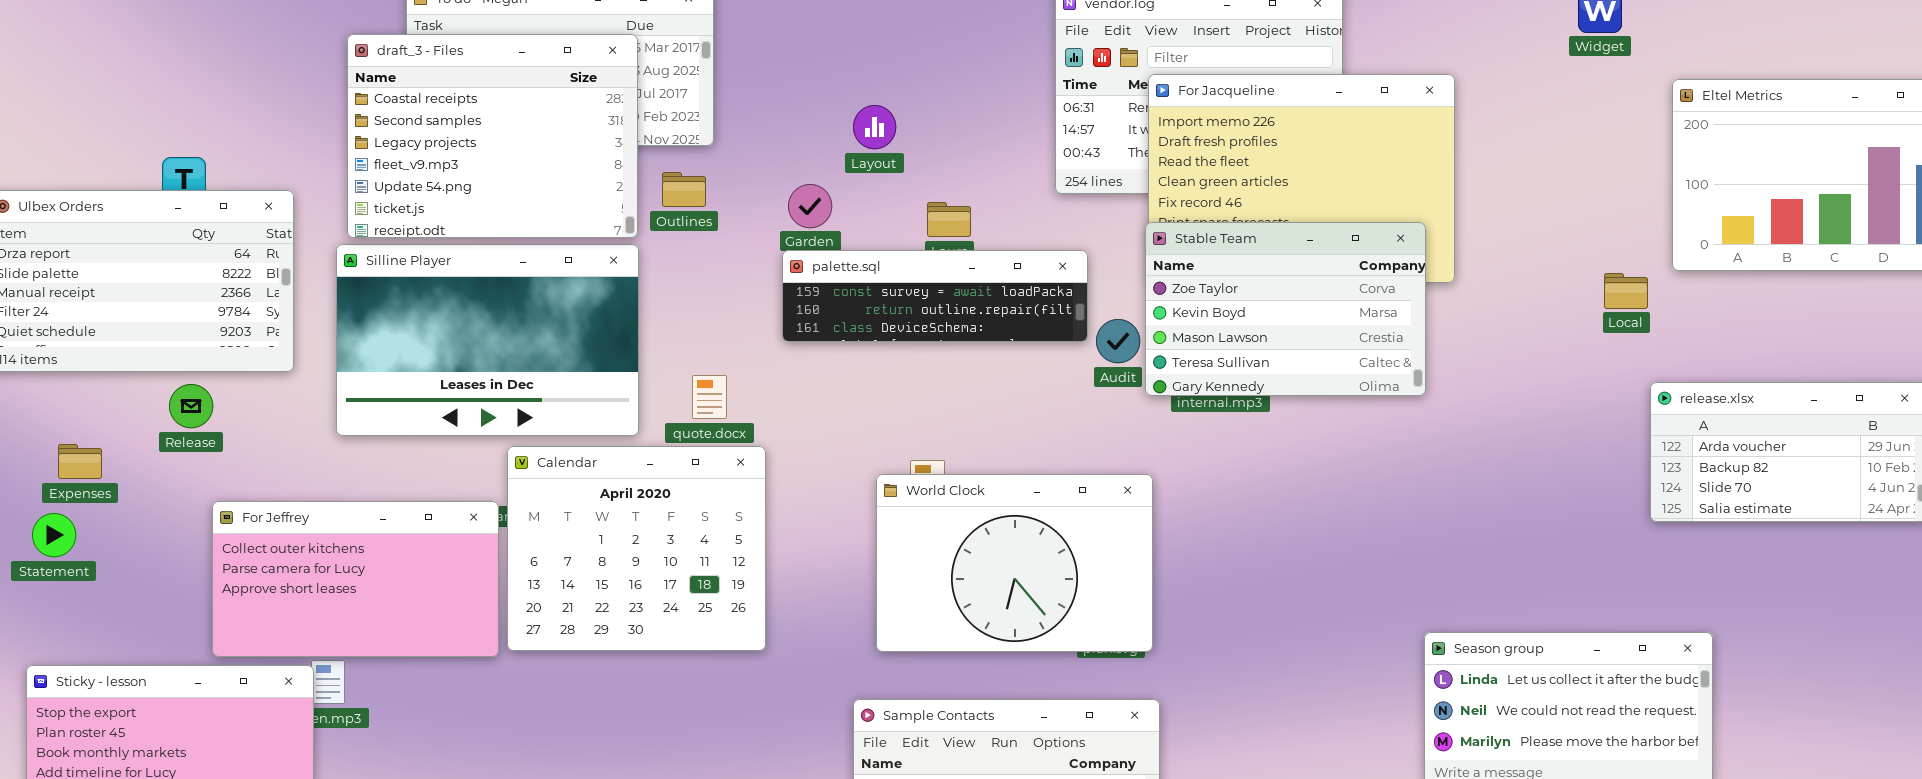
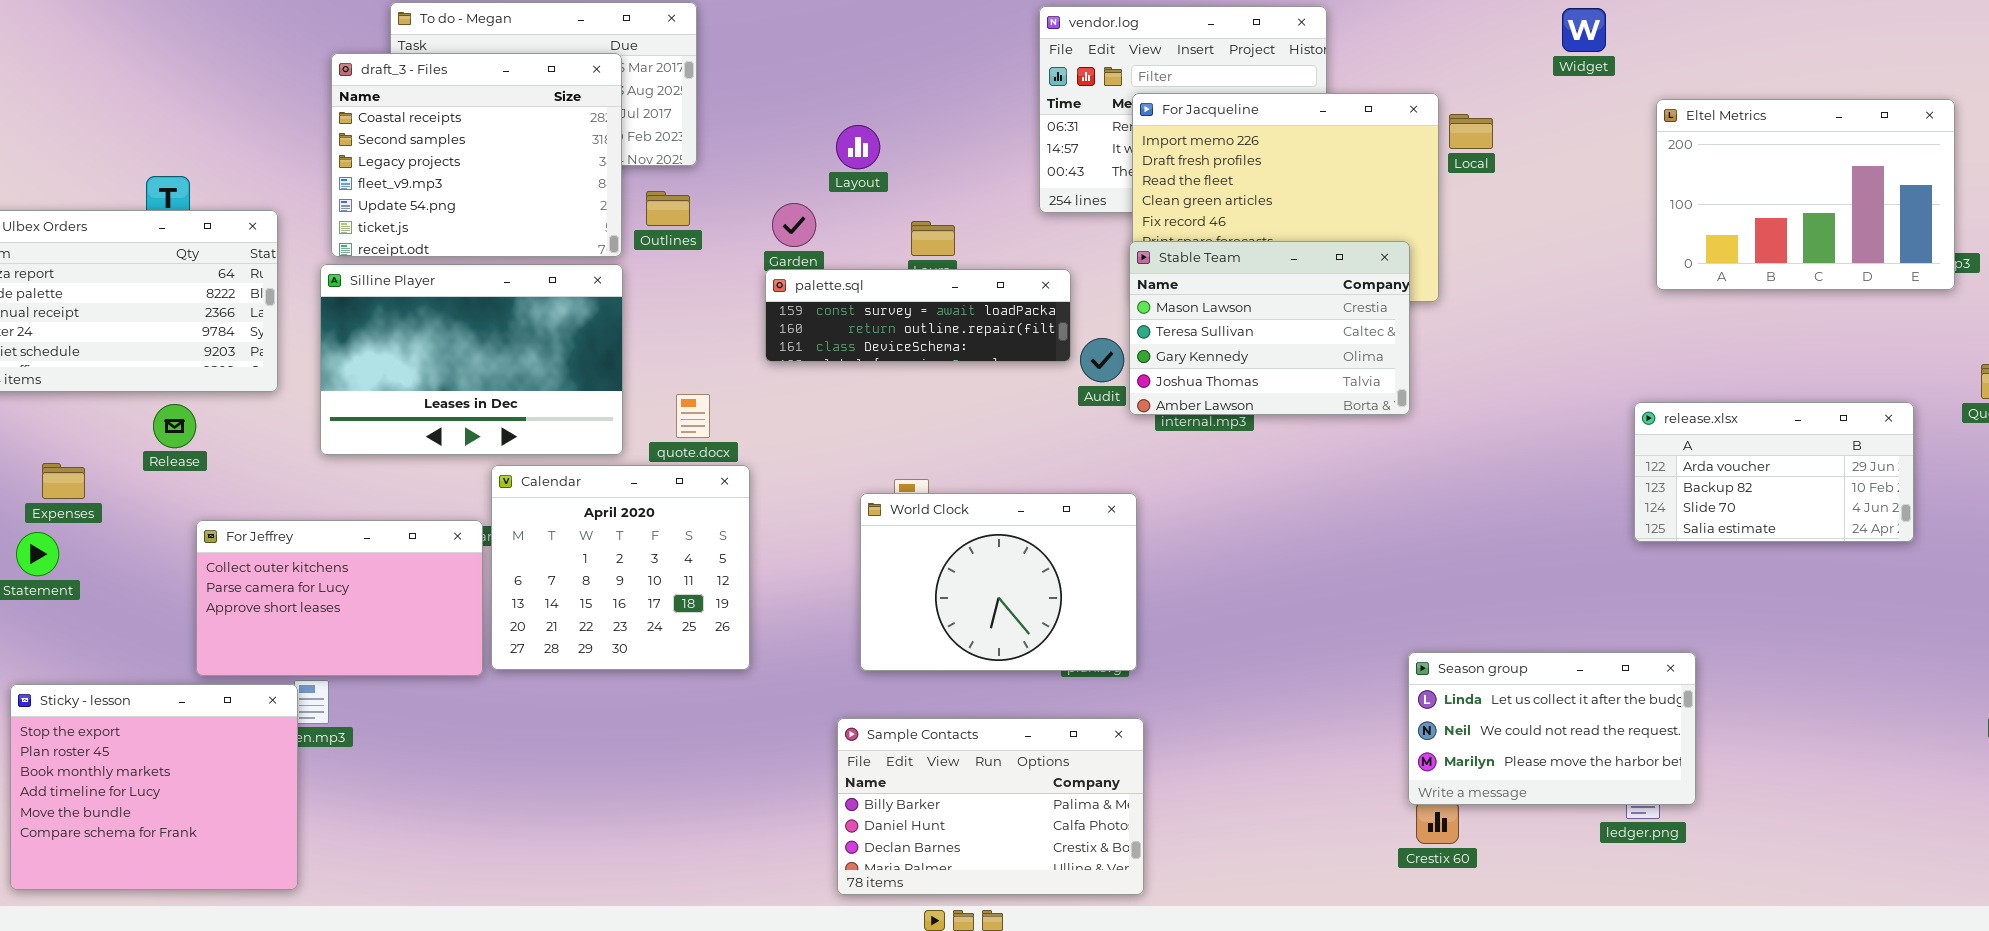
Stable Team: [1145,222,1426,396] -> [1129,241,1410,415], scrolled down 2 rows
Local: [1604,273,1648,309] -> [1449,114,1493,149], moved

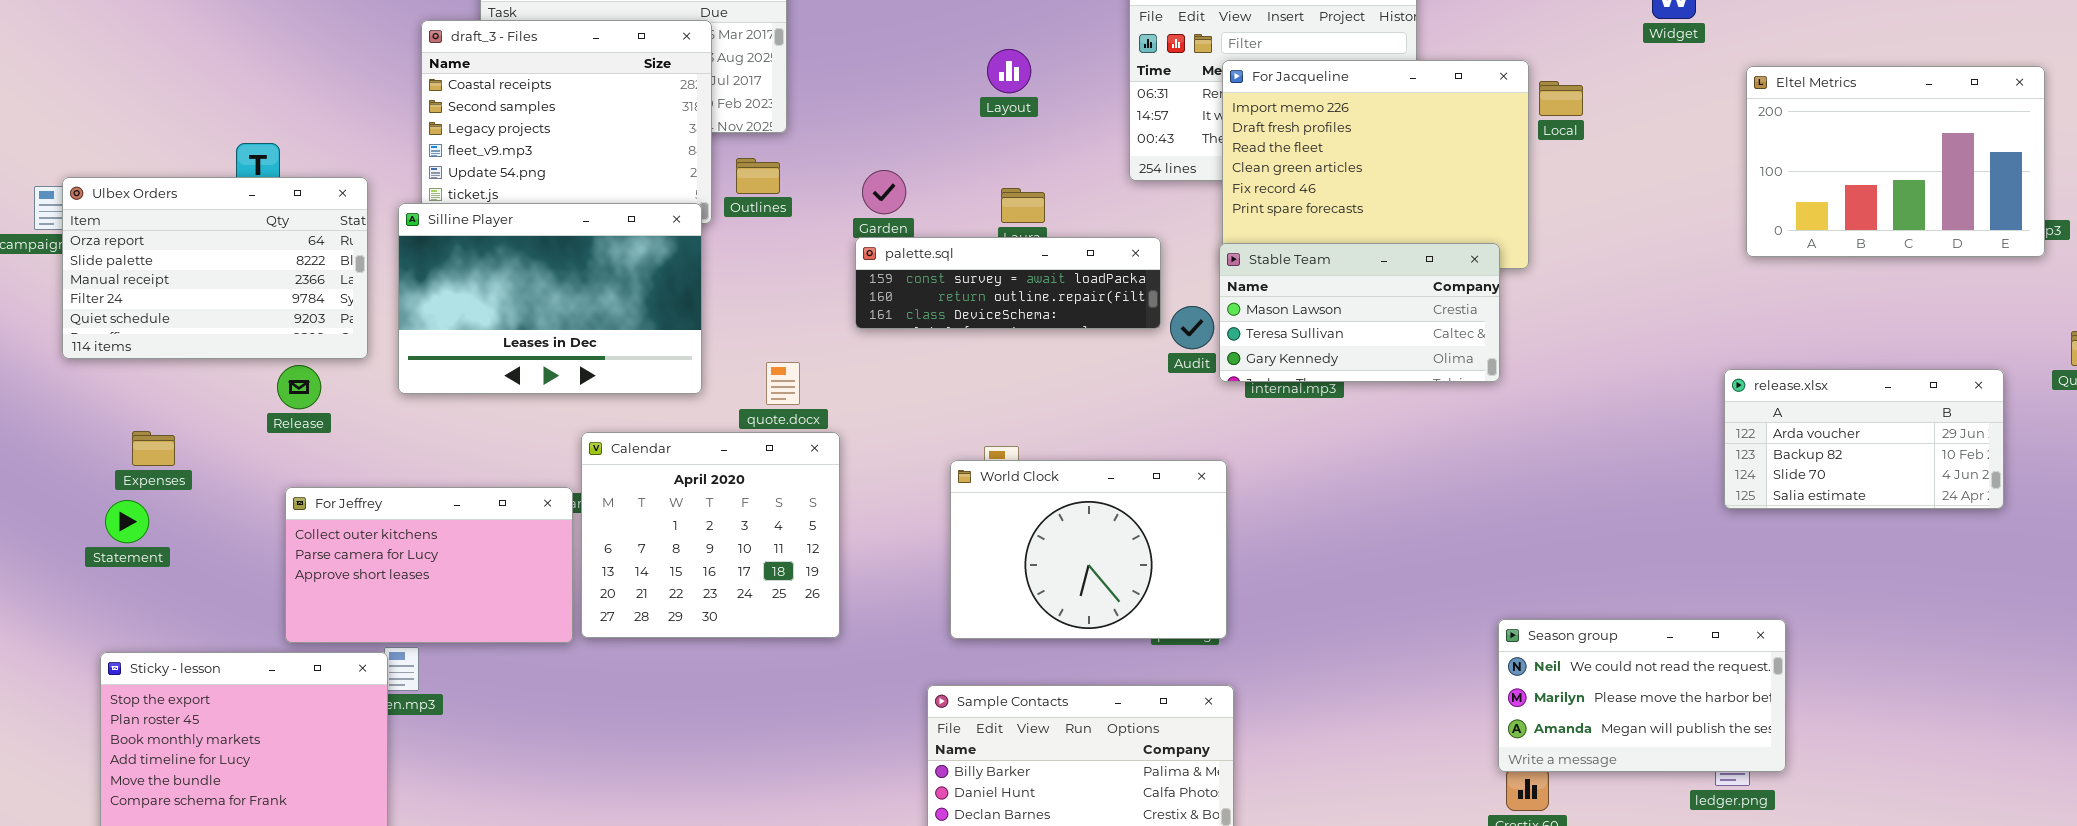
Layout: [836,125,880,169] -> [987,49,1031,93], moved
Stable Team: [1129,241,1410,415] -> [1219,243,1500,382], resized
Silline Player: [320,264,623,455] -> [398,203,702,394], moved
Release: [153,404,196,448] -> [277,365,321,409], moved
Season group: [1408,652,1696,805] -> [1498,619,1786,772], scrolled down 1 row

